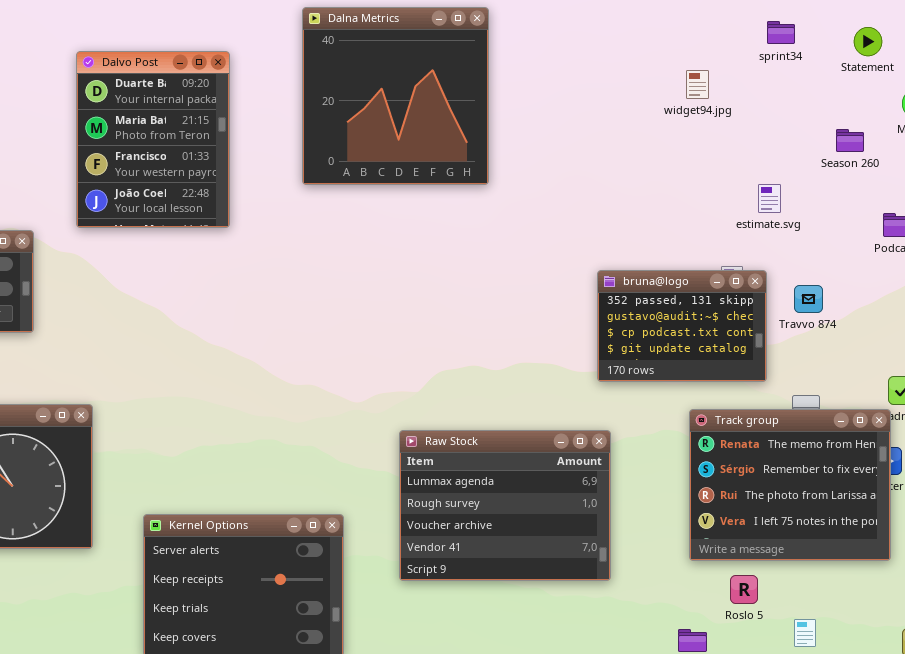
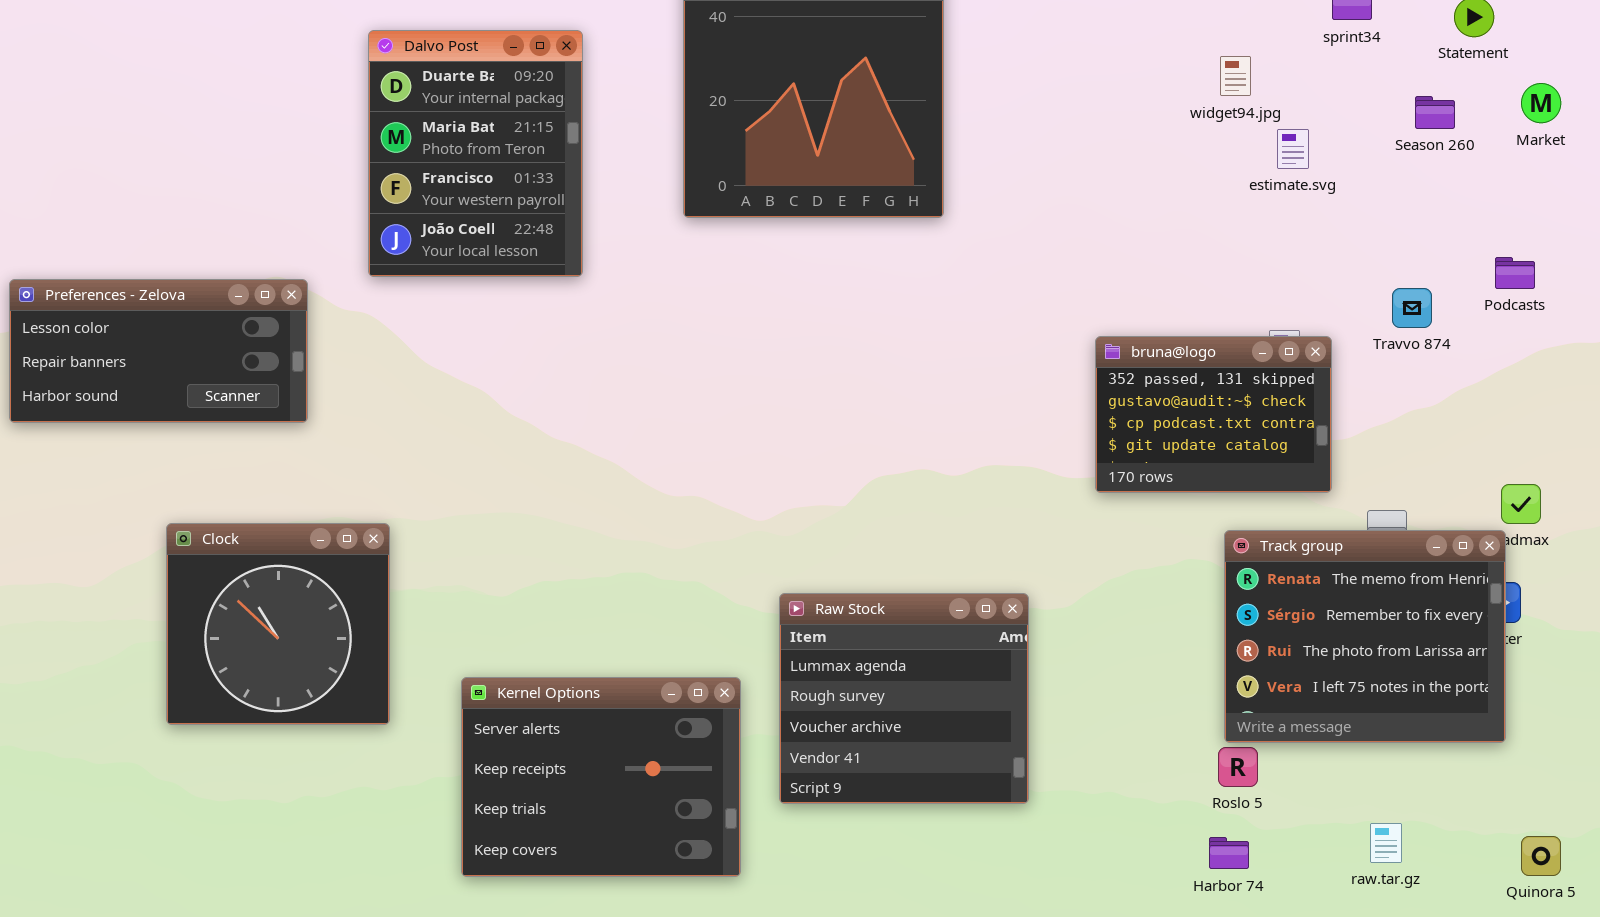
Season 260: [836,129,864,152] -> [1415,96,1455,129], moved
estimate.svg: [758,184,781,213] -> [1277,129,1309,169], moved
Travvo 874: [794,285,823,313] -> [1392,288,1432,328], moved
Raw Stock: [399,430,611,581] -> [779,593,1029,804], moved, resized
Roslo 5: [730,575,758,604] -> [1218,747,1258,787], moved

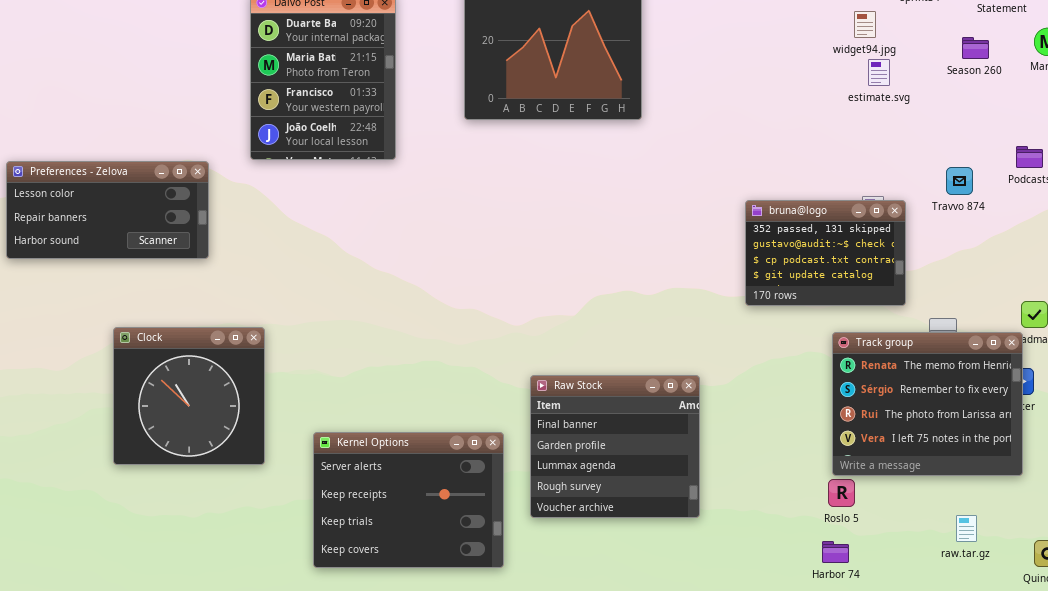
widget94.jpg: [1220,56,1251,96] -> [854,11,876,38], moved
Raw Stock: [779,593,1029,804] -> [530,375,700,518], scrolled up 2 rows
raw.tar.gz: [1370,823,1402,863] -> [956,515,977,542], moved

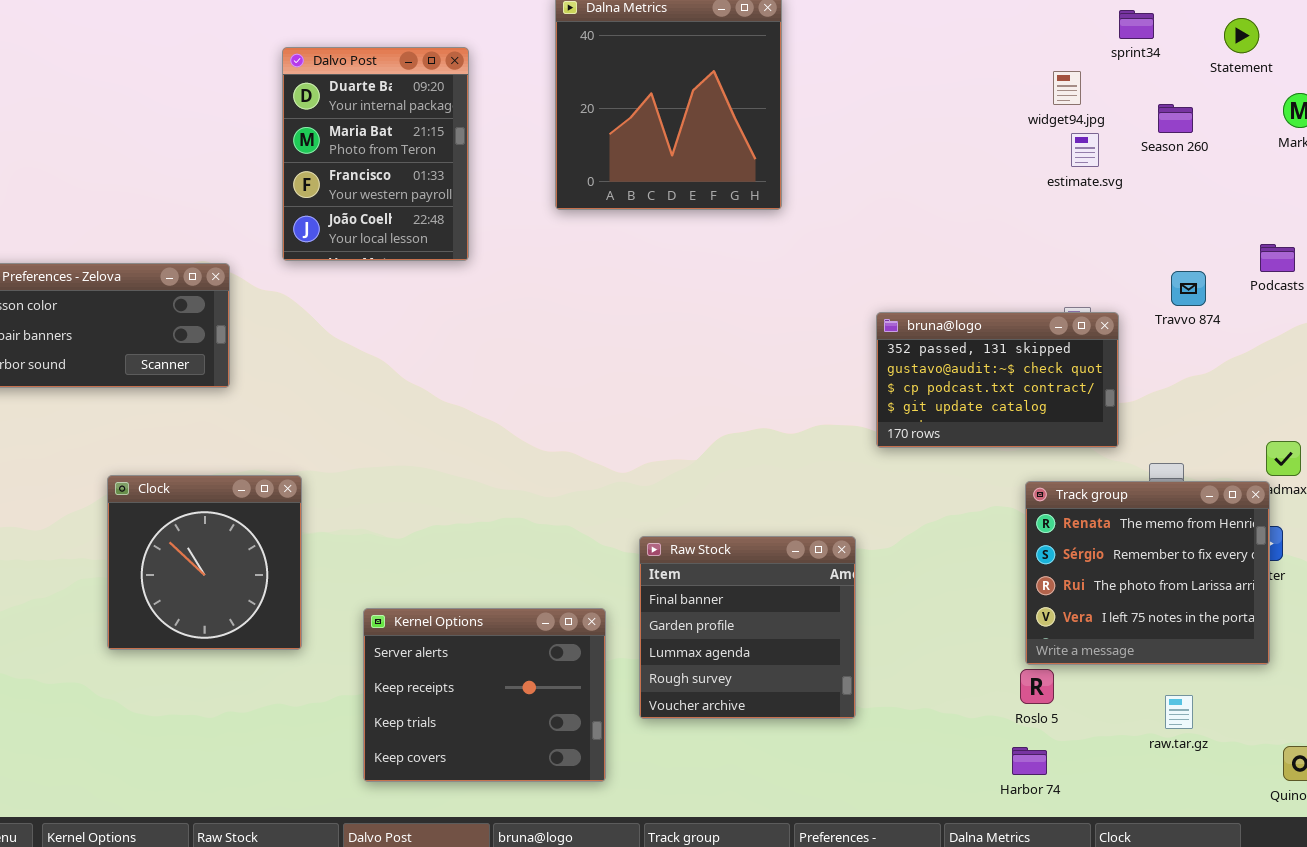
Season 260: [962,37,989,59] -> [1158,104,1193,133], moved
bruna@logo: [745,200,906,306] -> [876,312,1119,448], resized
raw.tar.gz: [956,515,977,542] -> [1165,695,1193,729], moved

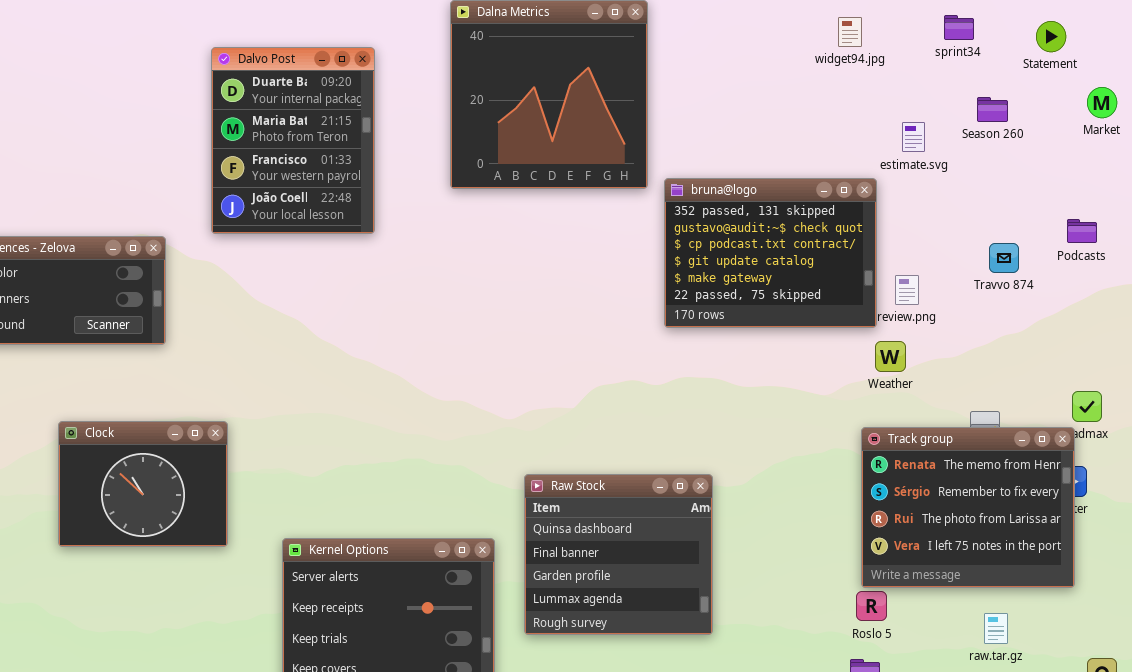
widget94.jpg: [1053,71,1081,105] -> [838,17,862,47], moved
bruna@logo: [876,312,1119,448] -> [664,178,877,328], moved, resized
Clock: [107,475,302,650] -> [58,421,228,547], resized
Raw Stock: [639,536,856,719] -> [524,474,713,635], scrolled up 1 row

